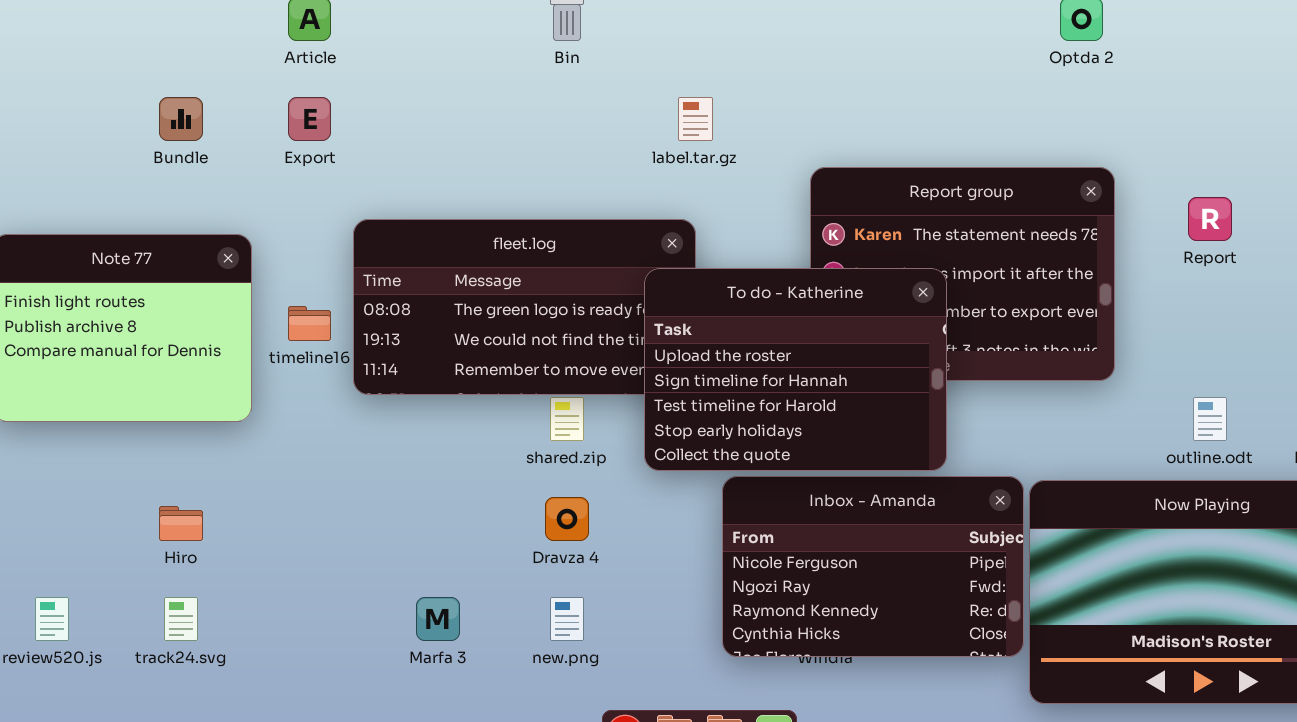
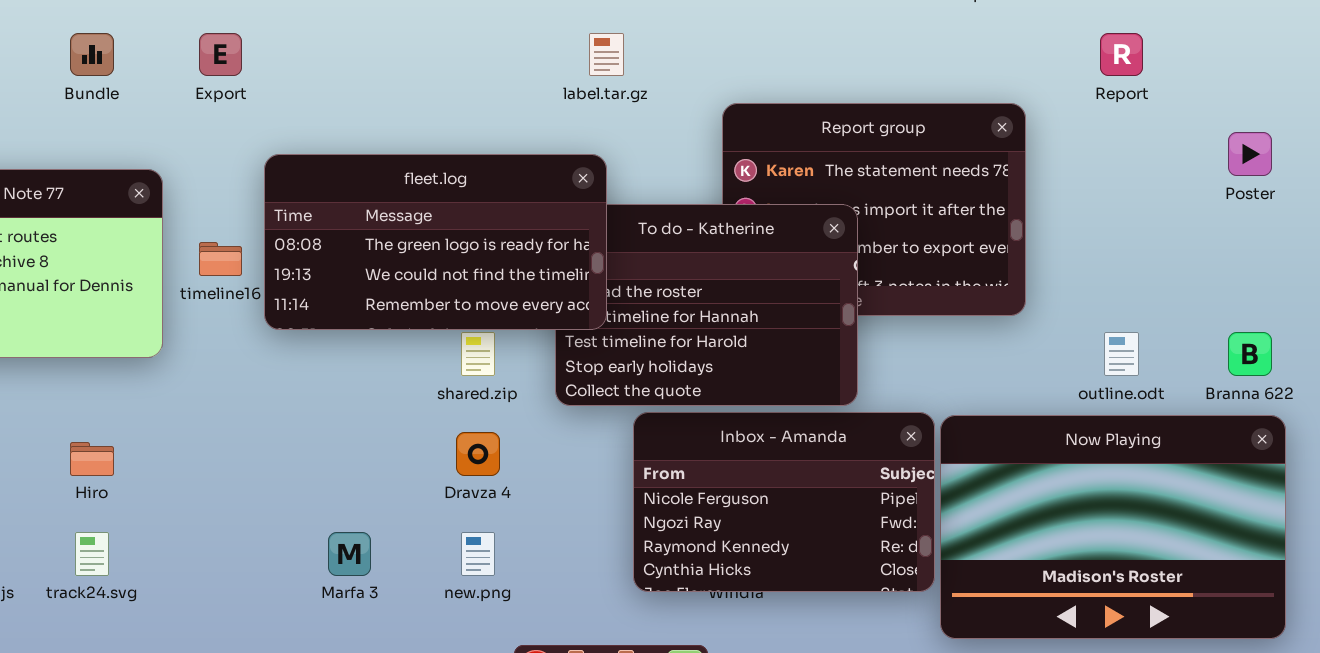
Report: [1188,197,1232,241] -> [1100,33,1143,76], moved
fleet.log: [353,219,696,395] -> [264,154,607,330], raised

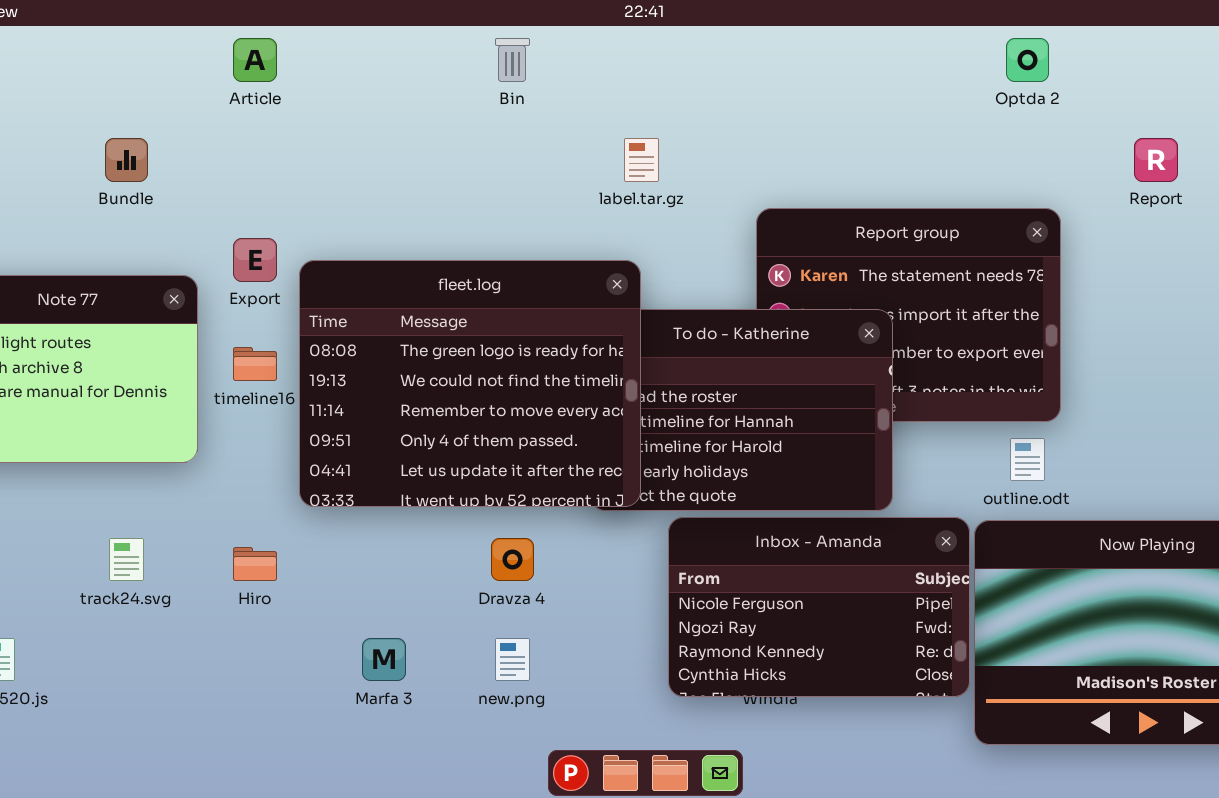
Export: [199,33,242,76] -> [233,238,277,282], moved
fleet.log: [264,154,607,330] -> [299,260,641,507], resized
outline.odt: [1104,332,1139,376] -> [1010,438,1045,481], moved
Hiro: [70,442,114,476] -> [233,547,277,581], moved
track24.svg: [75,532,109,576] -> [109,538,144,581], moved

